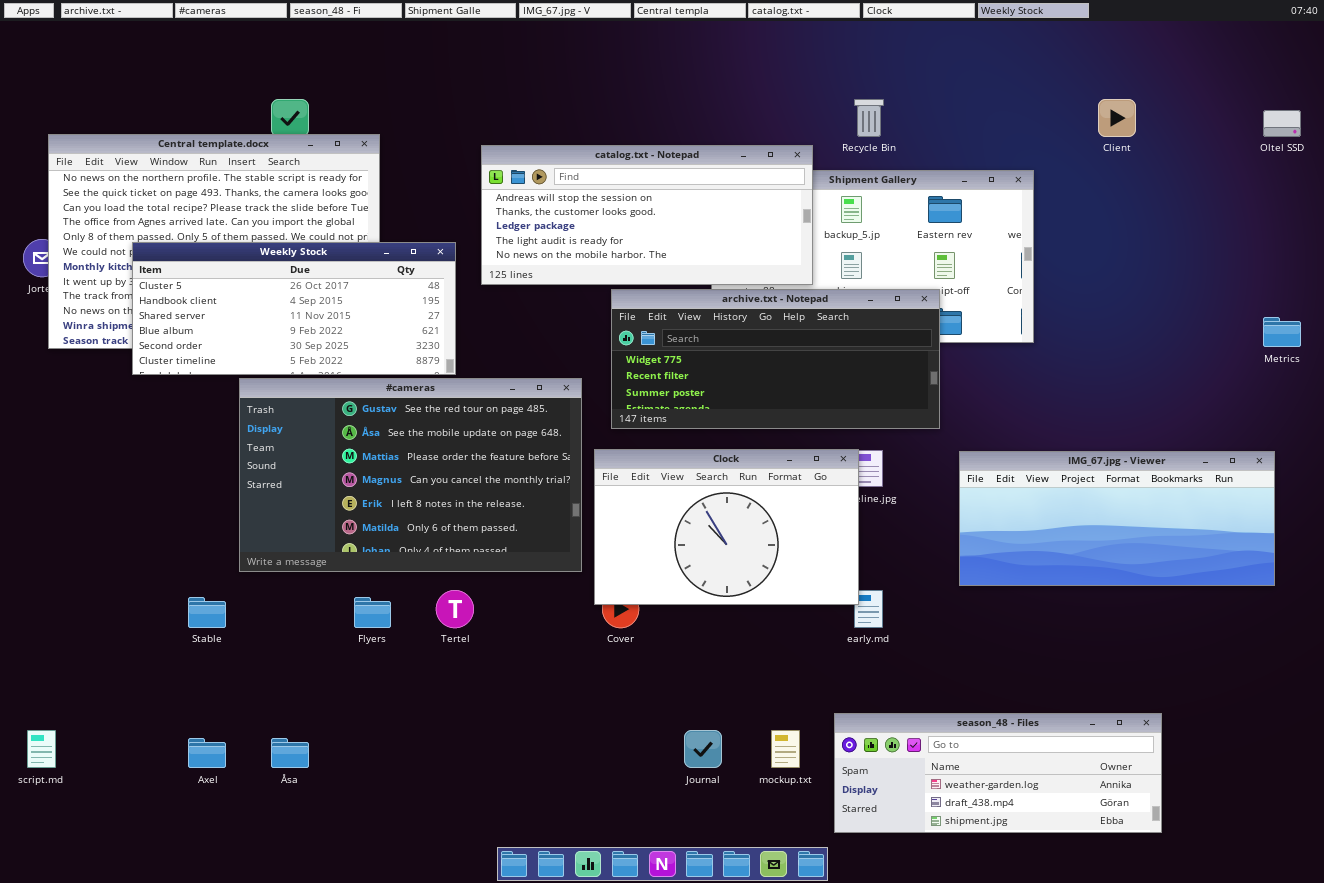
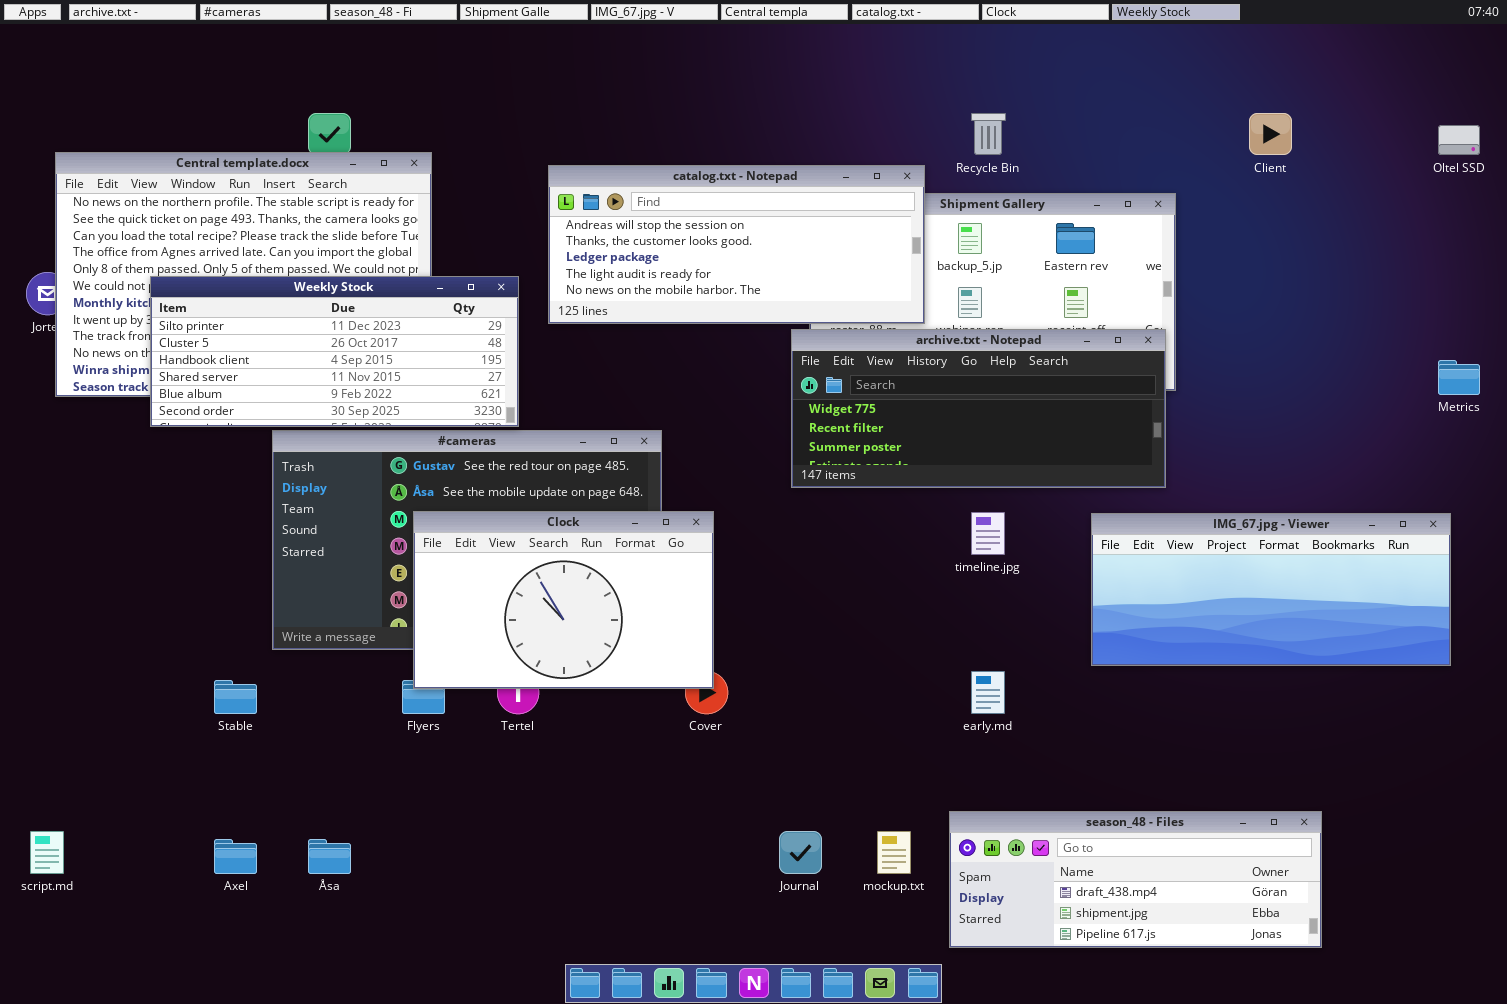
Weekly Stock: [132,242,456,375] -> [150,276,519,427], scrolled up 1 row
archive.txt - Notepad: [611,289,940,429] -> [791,329,1166,488], moved
Clock: [594,449,859,605] -> [413,511,714,689], moved
season_48 - Files: [834,713,1162,833] -> [949,811,1322,948], scrolled down 1 row

